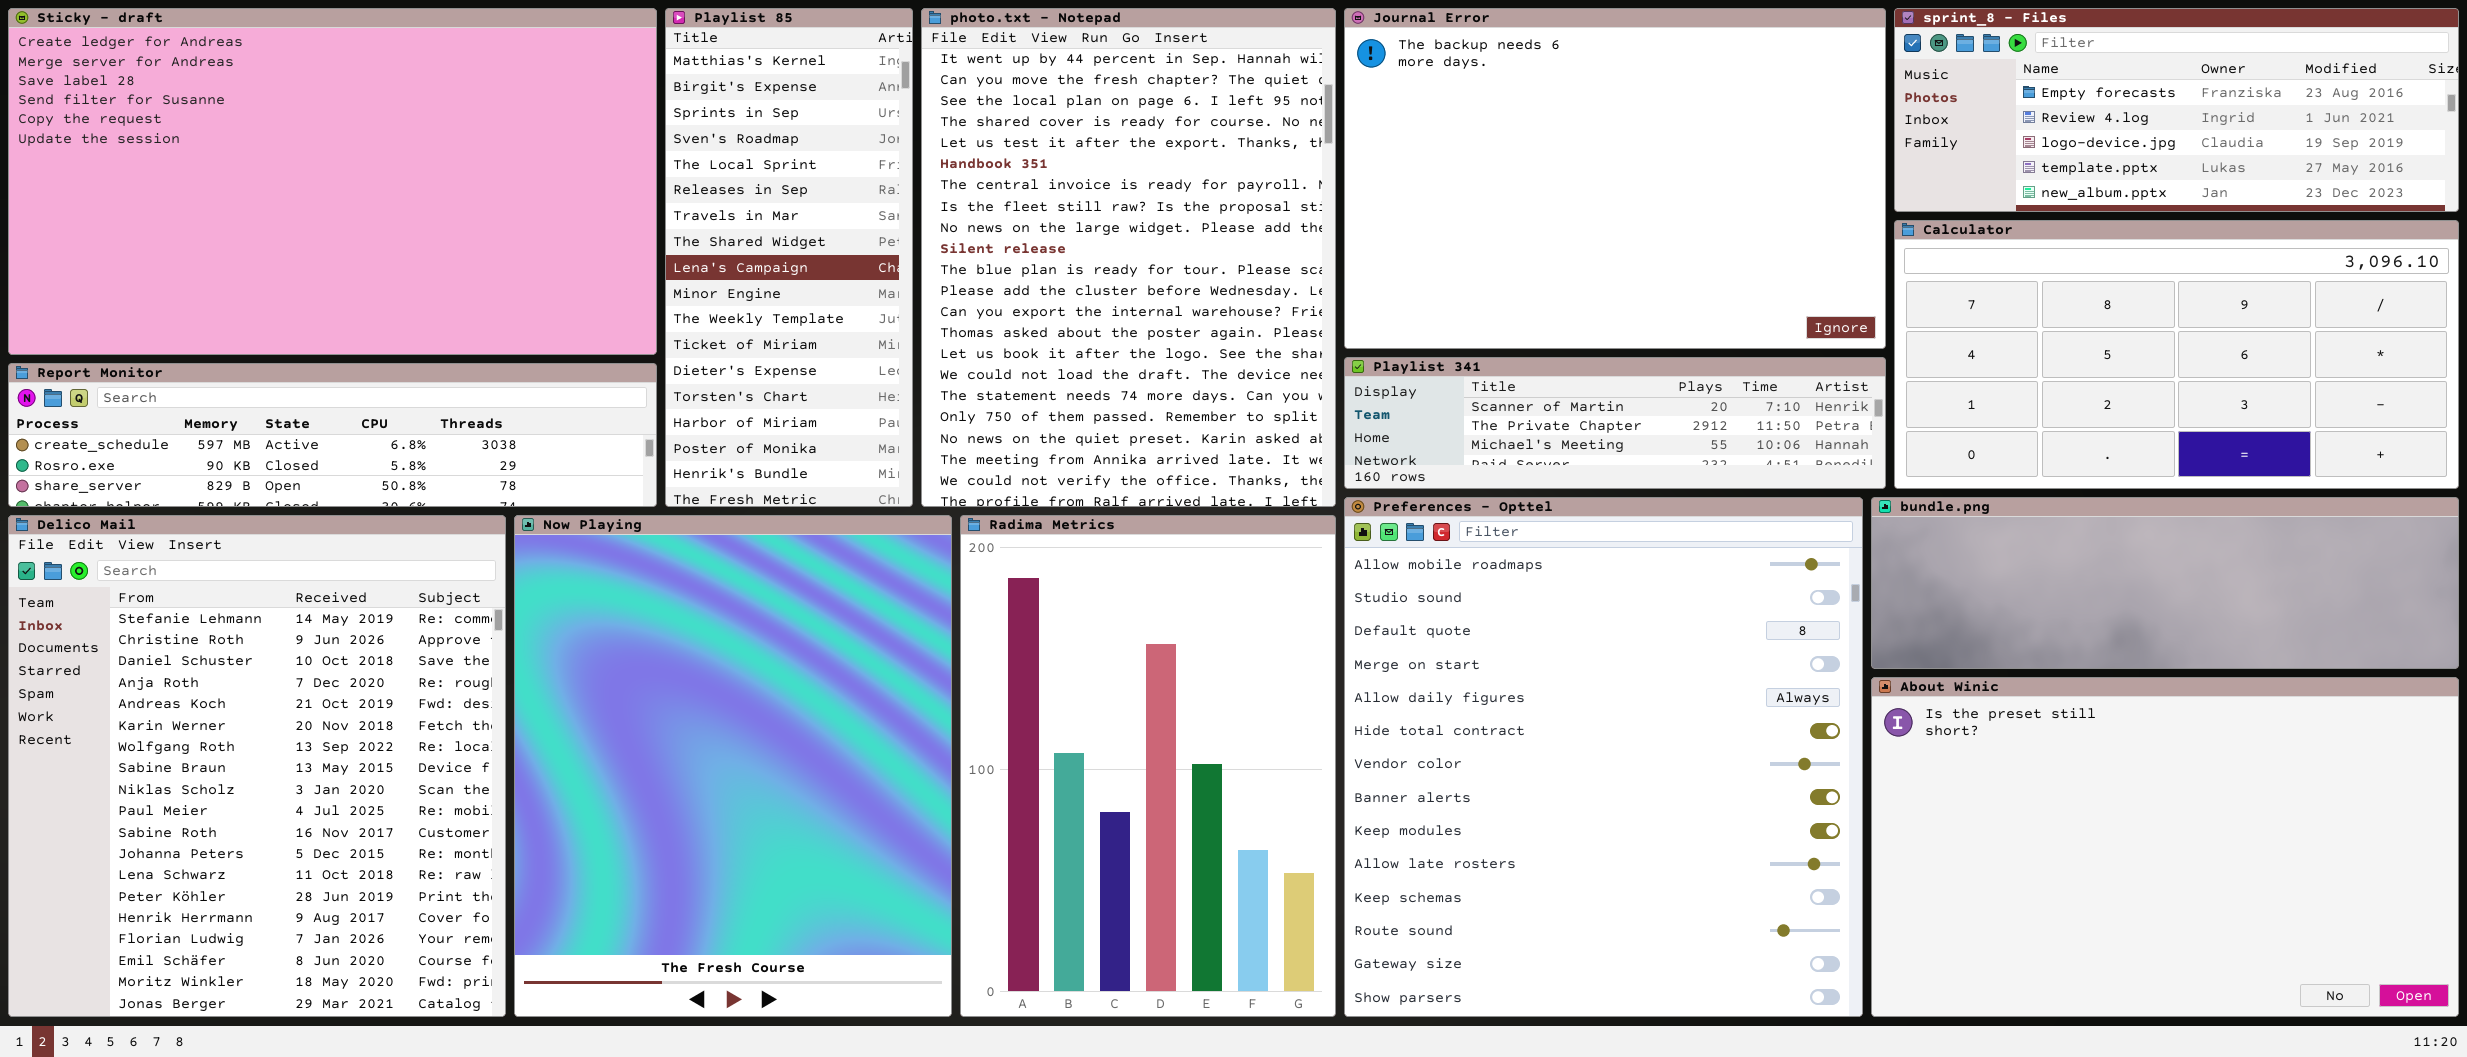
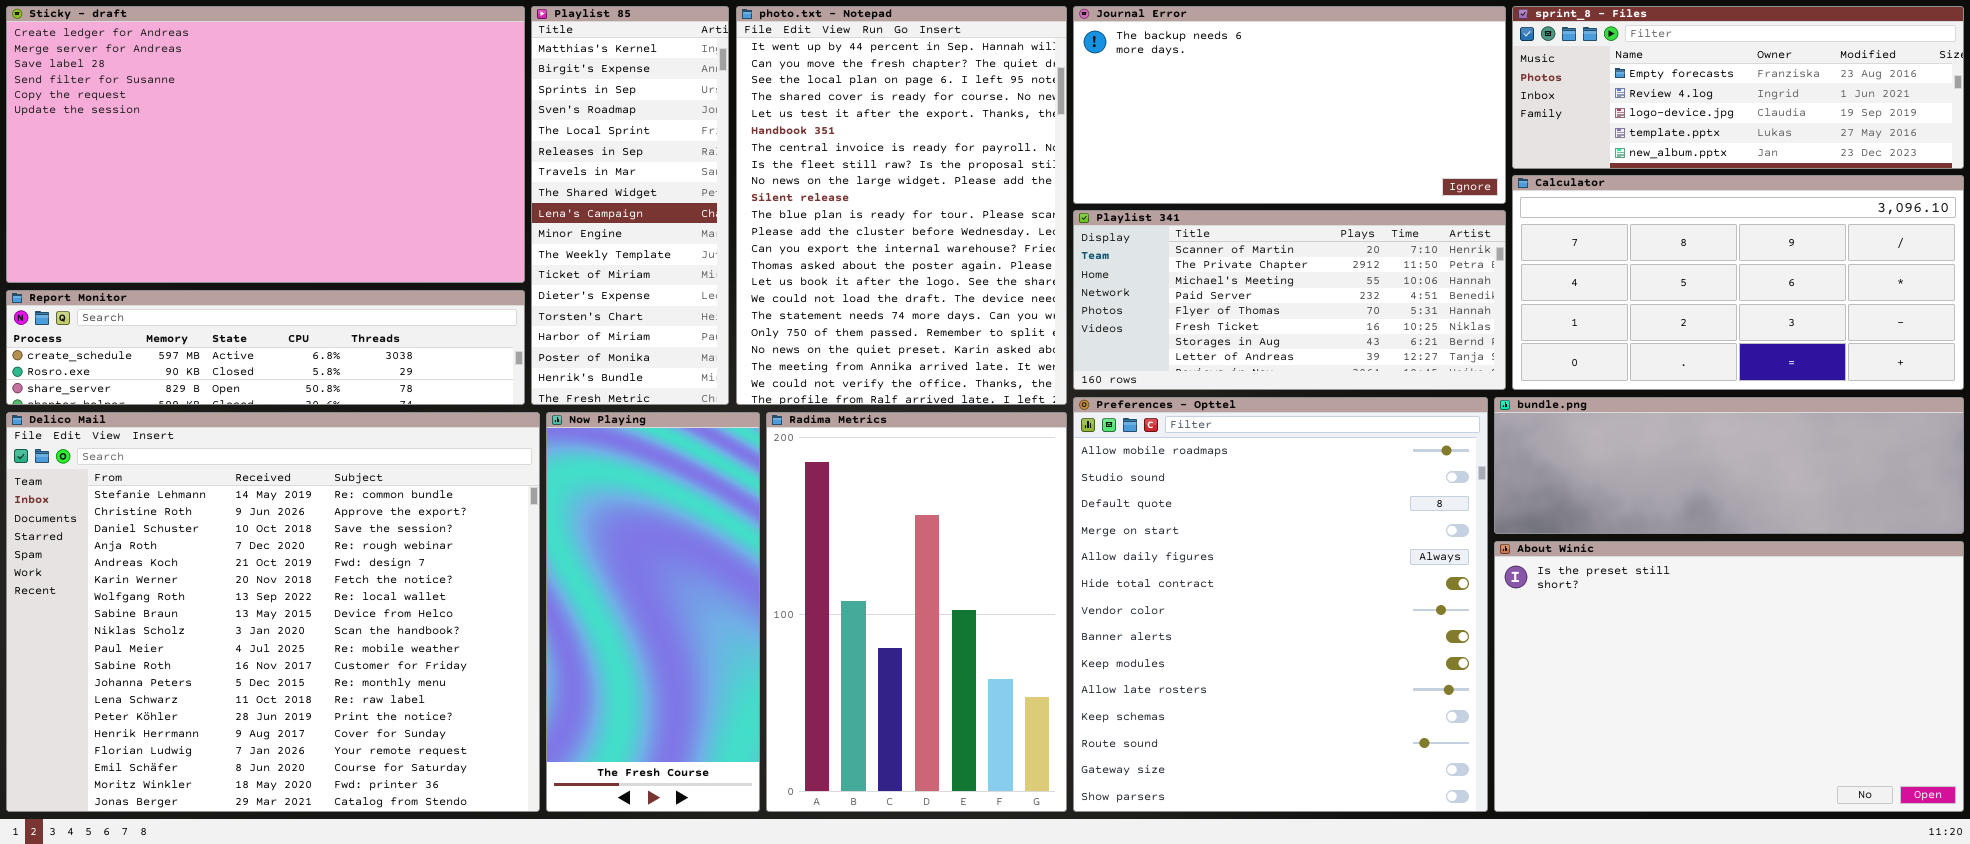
Journal Error: [1344,8,1886,349] -> [1073,6,1506,204], resized
Playlist 341: [1344,357,1886,489] -> [1073,210,1506,390], resized
Delico Mail: [8,515,506,1017] -> [6,412,540,812], resized
Now Playing: [514,515,952,1017] -> [546,412,760,812], resized

